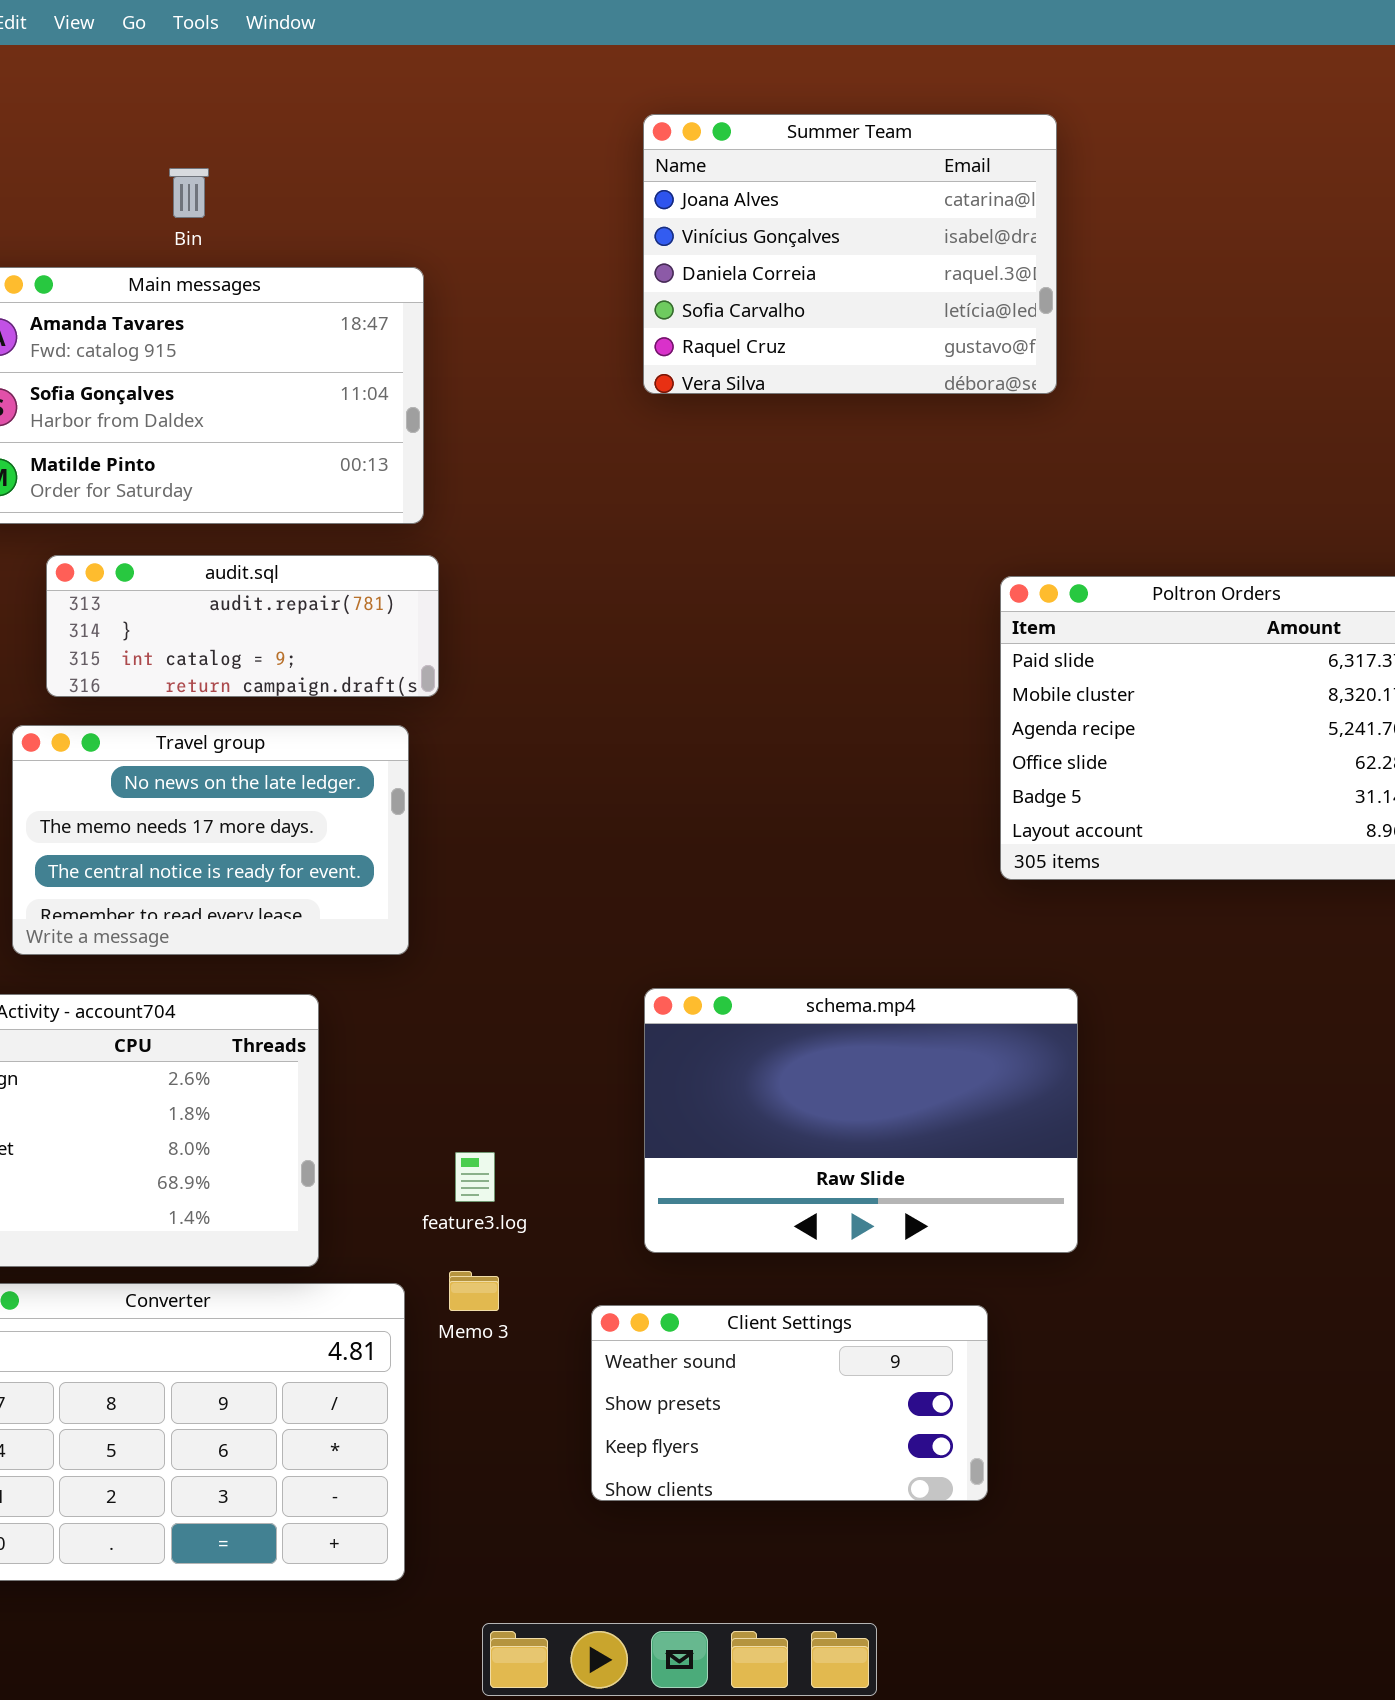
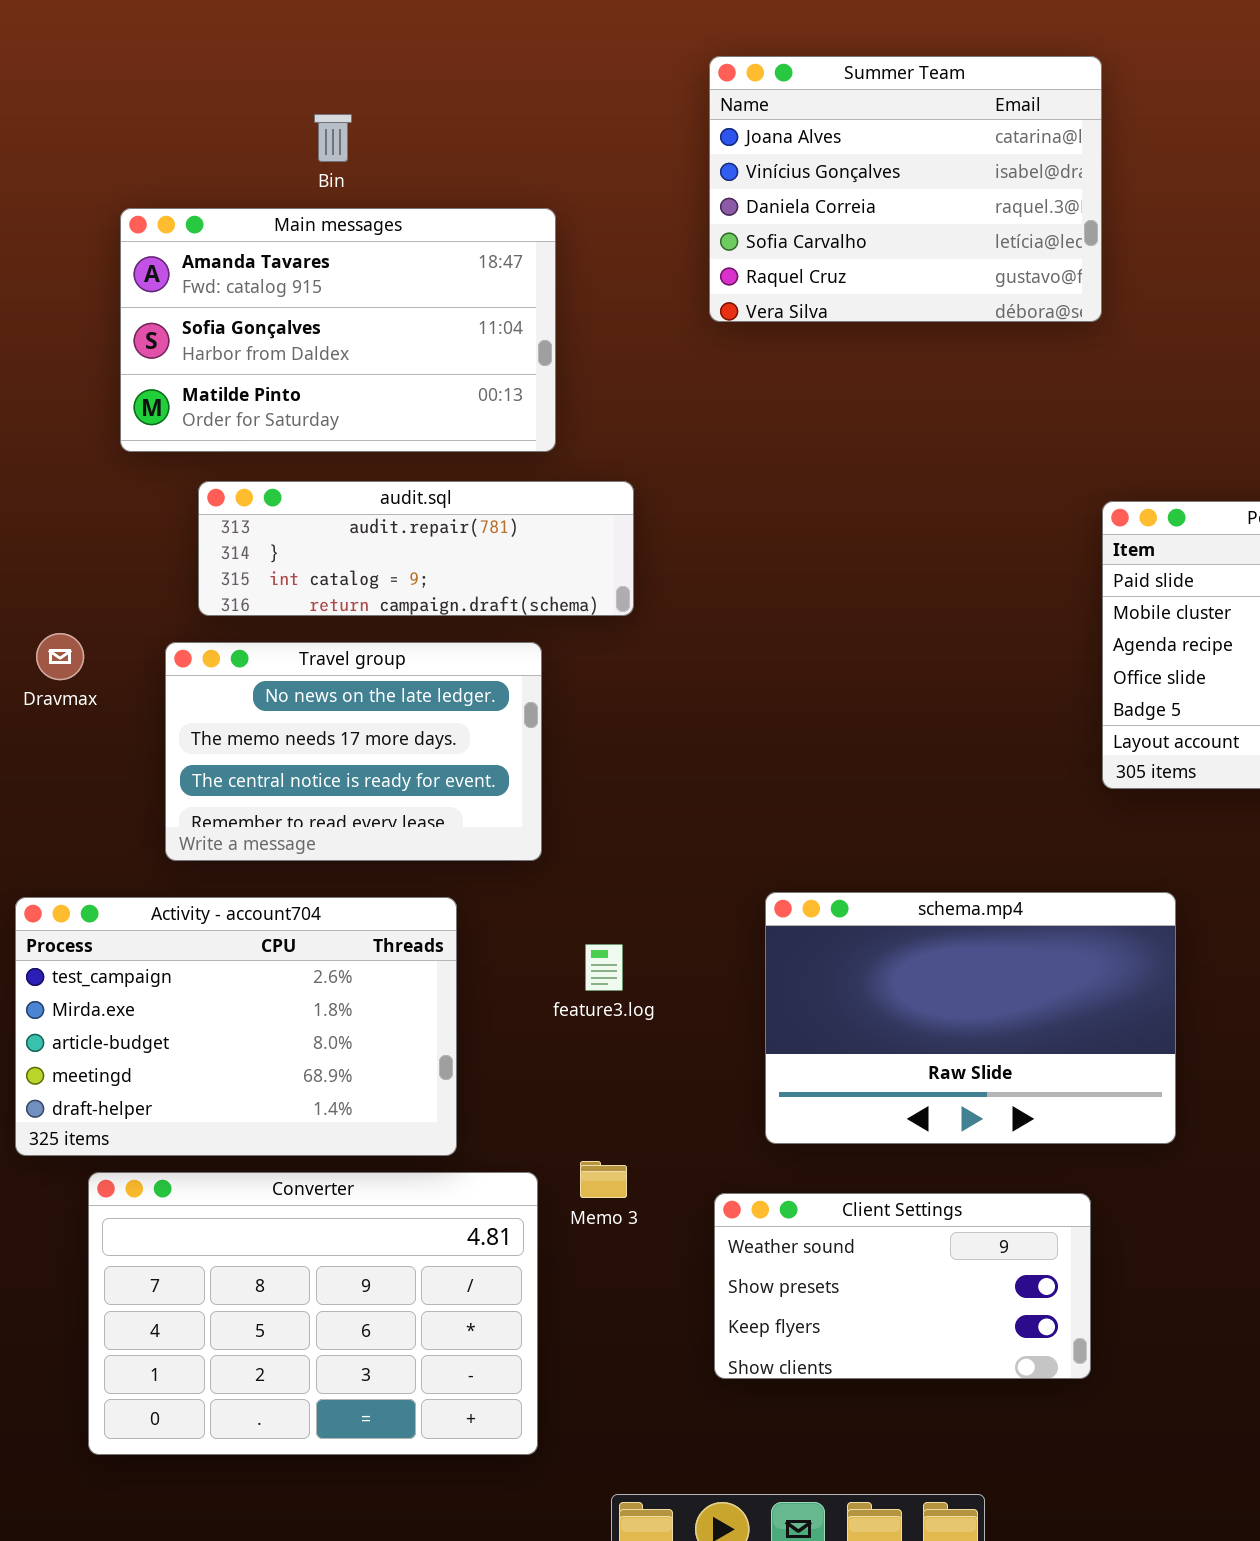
Summer Team: [643,114,1057,394] -> [709,56,1102,322], moved
audit.sql: [46,555,439,697] -> [198,481,634,616], resized
feature3.log: [455,1152,495,1202] -> [585,944,623,991], moved

